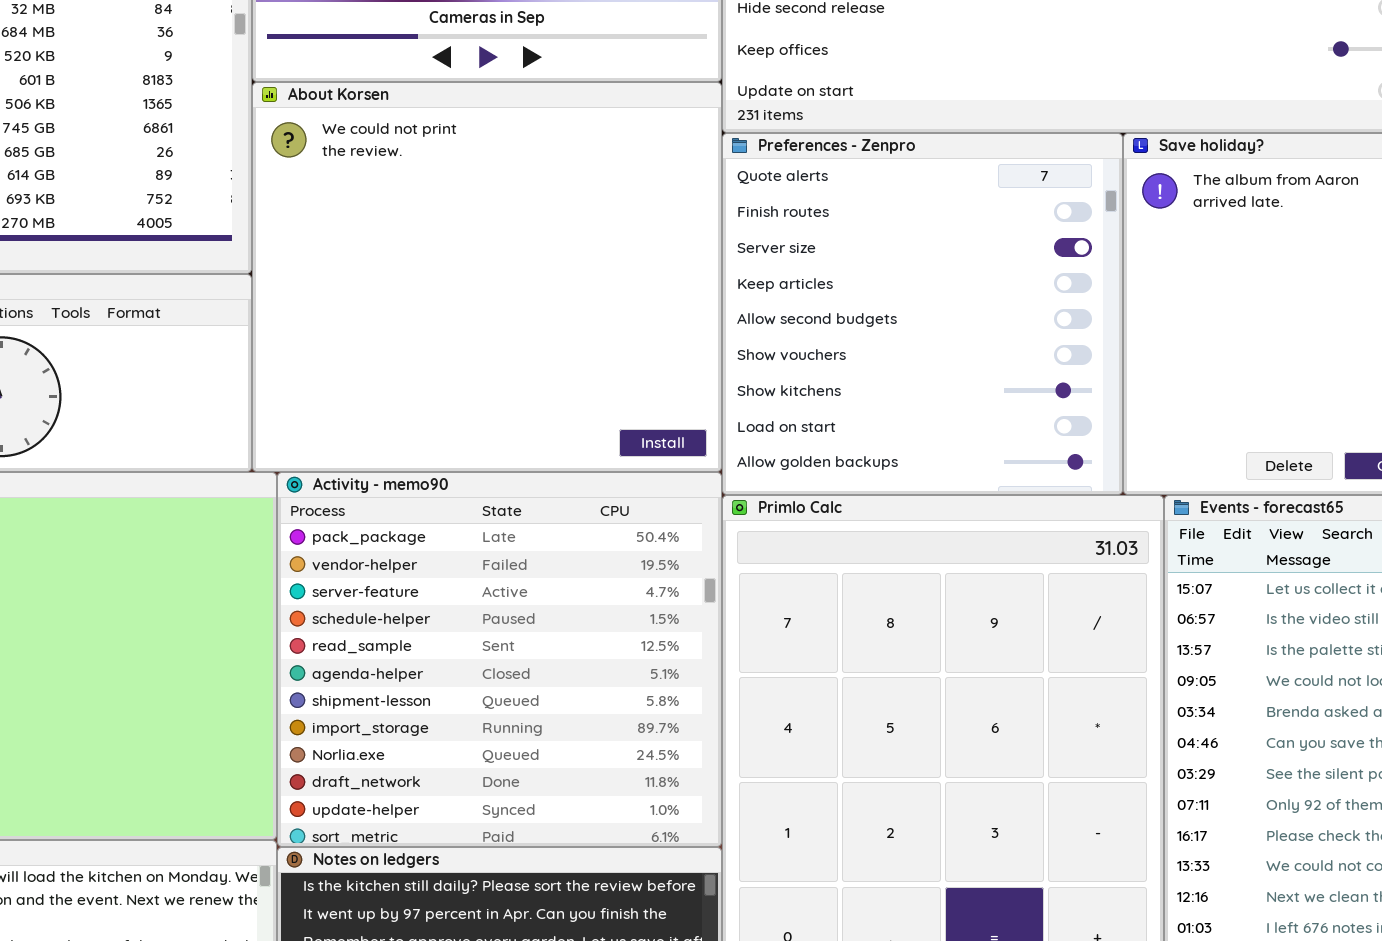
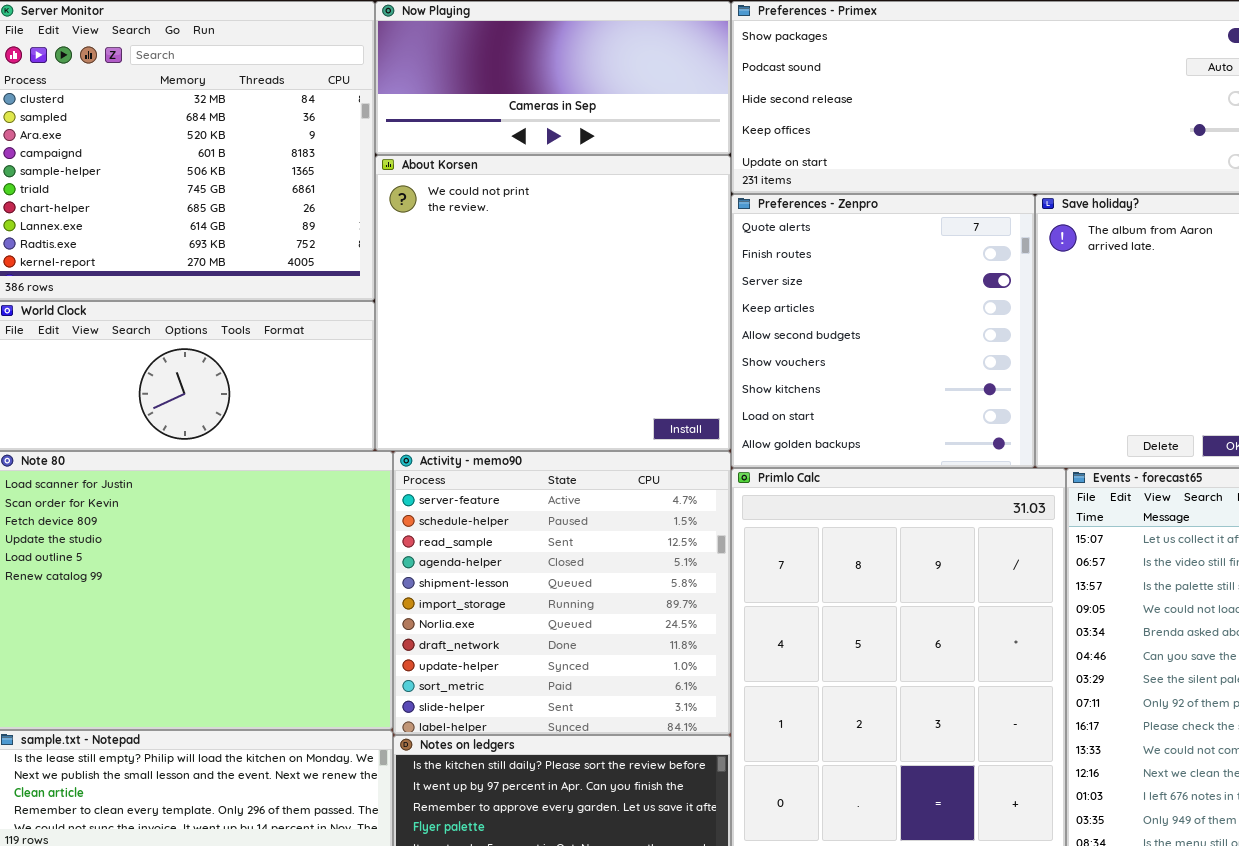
Activity - memo90: [277,472,722,847] -> [393,451,731,735], scrolled down 2 rows

